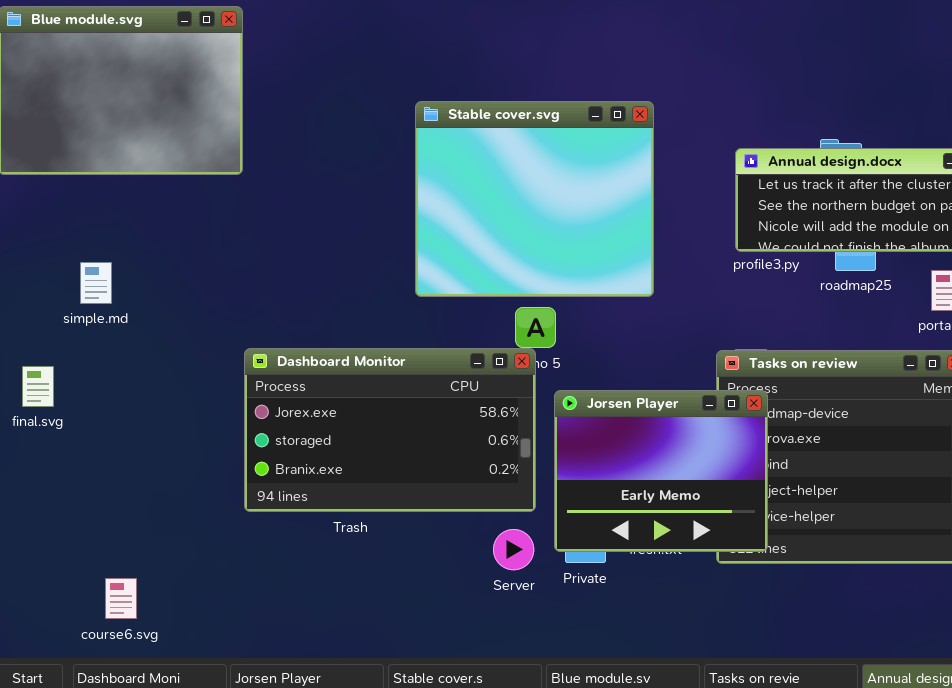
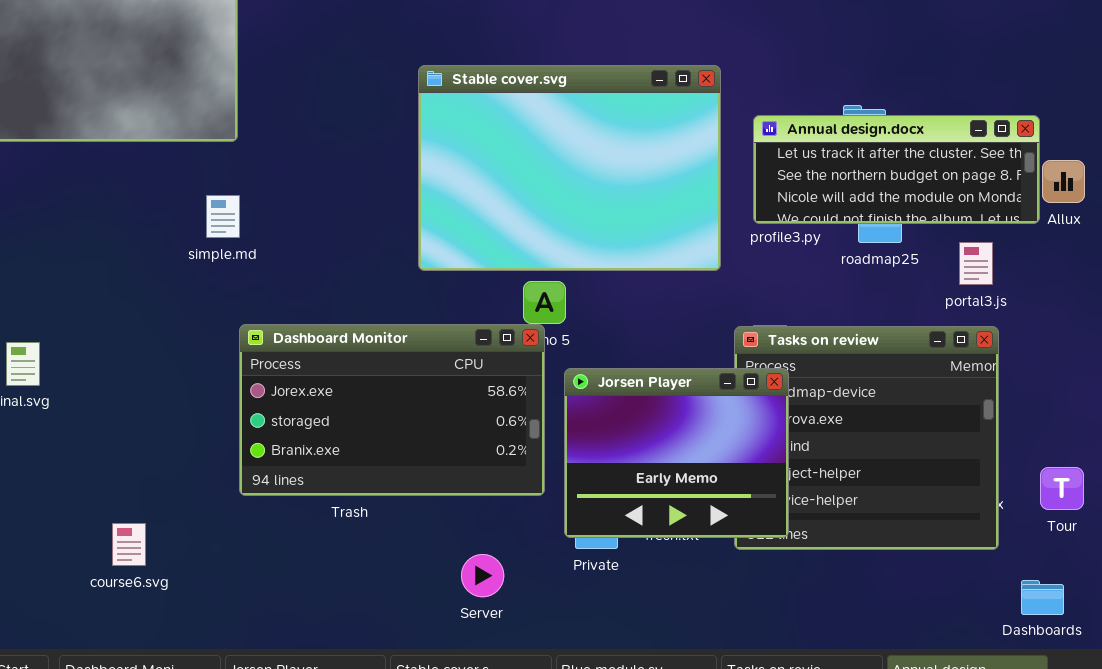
Stable cover.svg: [415,101,654,297] -> [418,65,721,271], resized
simple.md: [80,262,112,304] -> [206,195,240,238], moved
Server: [493,529,534,570] -> [461,554,504,597], moved
course6.svg: [105,578,137,619] -> [112,523,146,566], moved

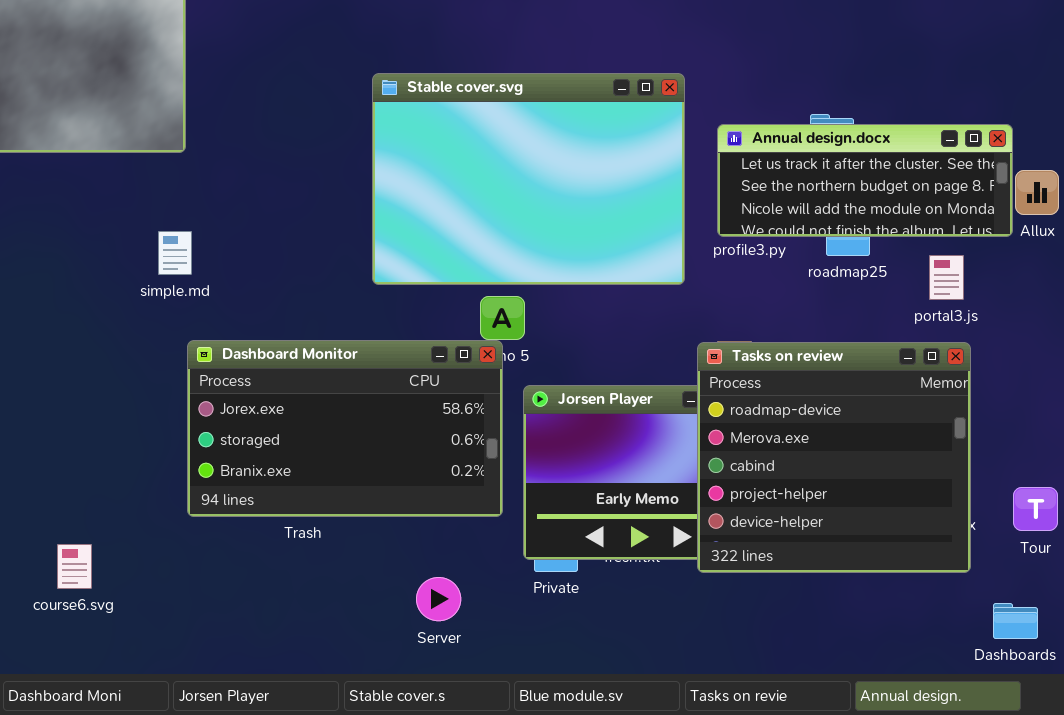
simple.md: [206,195,240,238] -> [158,231,192,275], moved
Tasks on review: [734,326,999,550] -> [697,342,971,573], raised

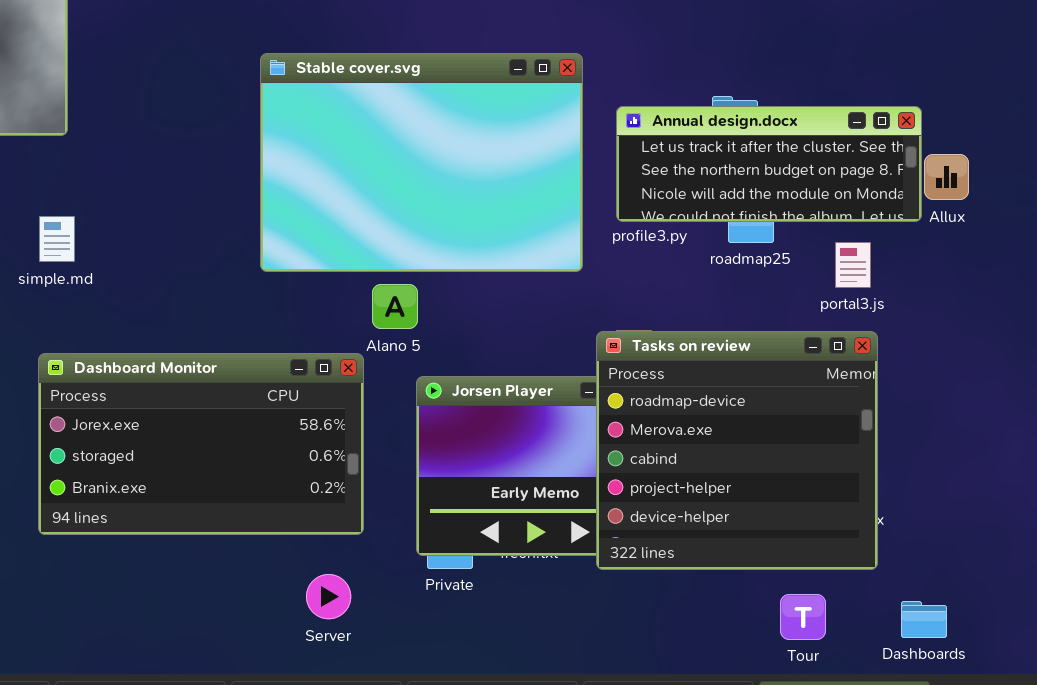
Dashboard Monitor: [187,340,503,517] -> [38,353,364,535], moved
Tour: [1013,487,1058,531] -> [780,594,826,640], moved

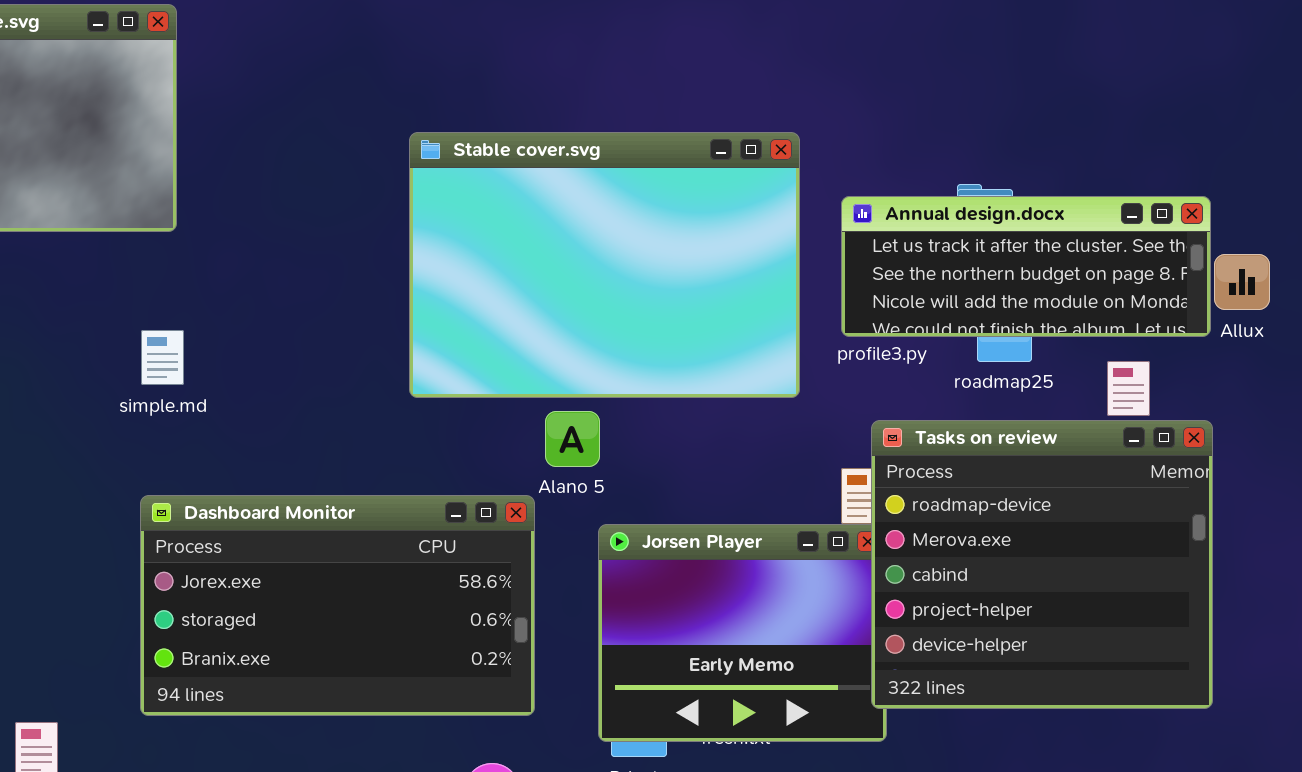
Tasks on review: [596,331,878,570] -> [871,420,1213,709], moved

